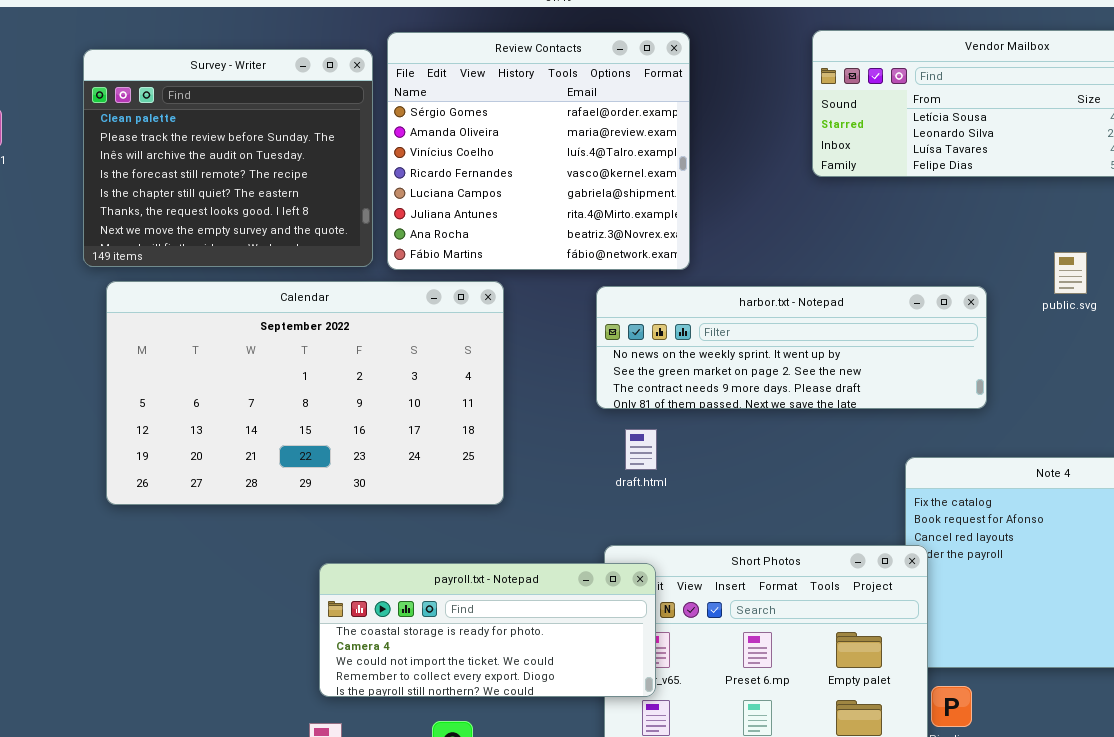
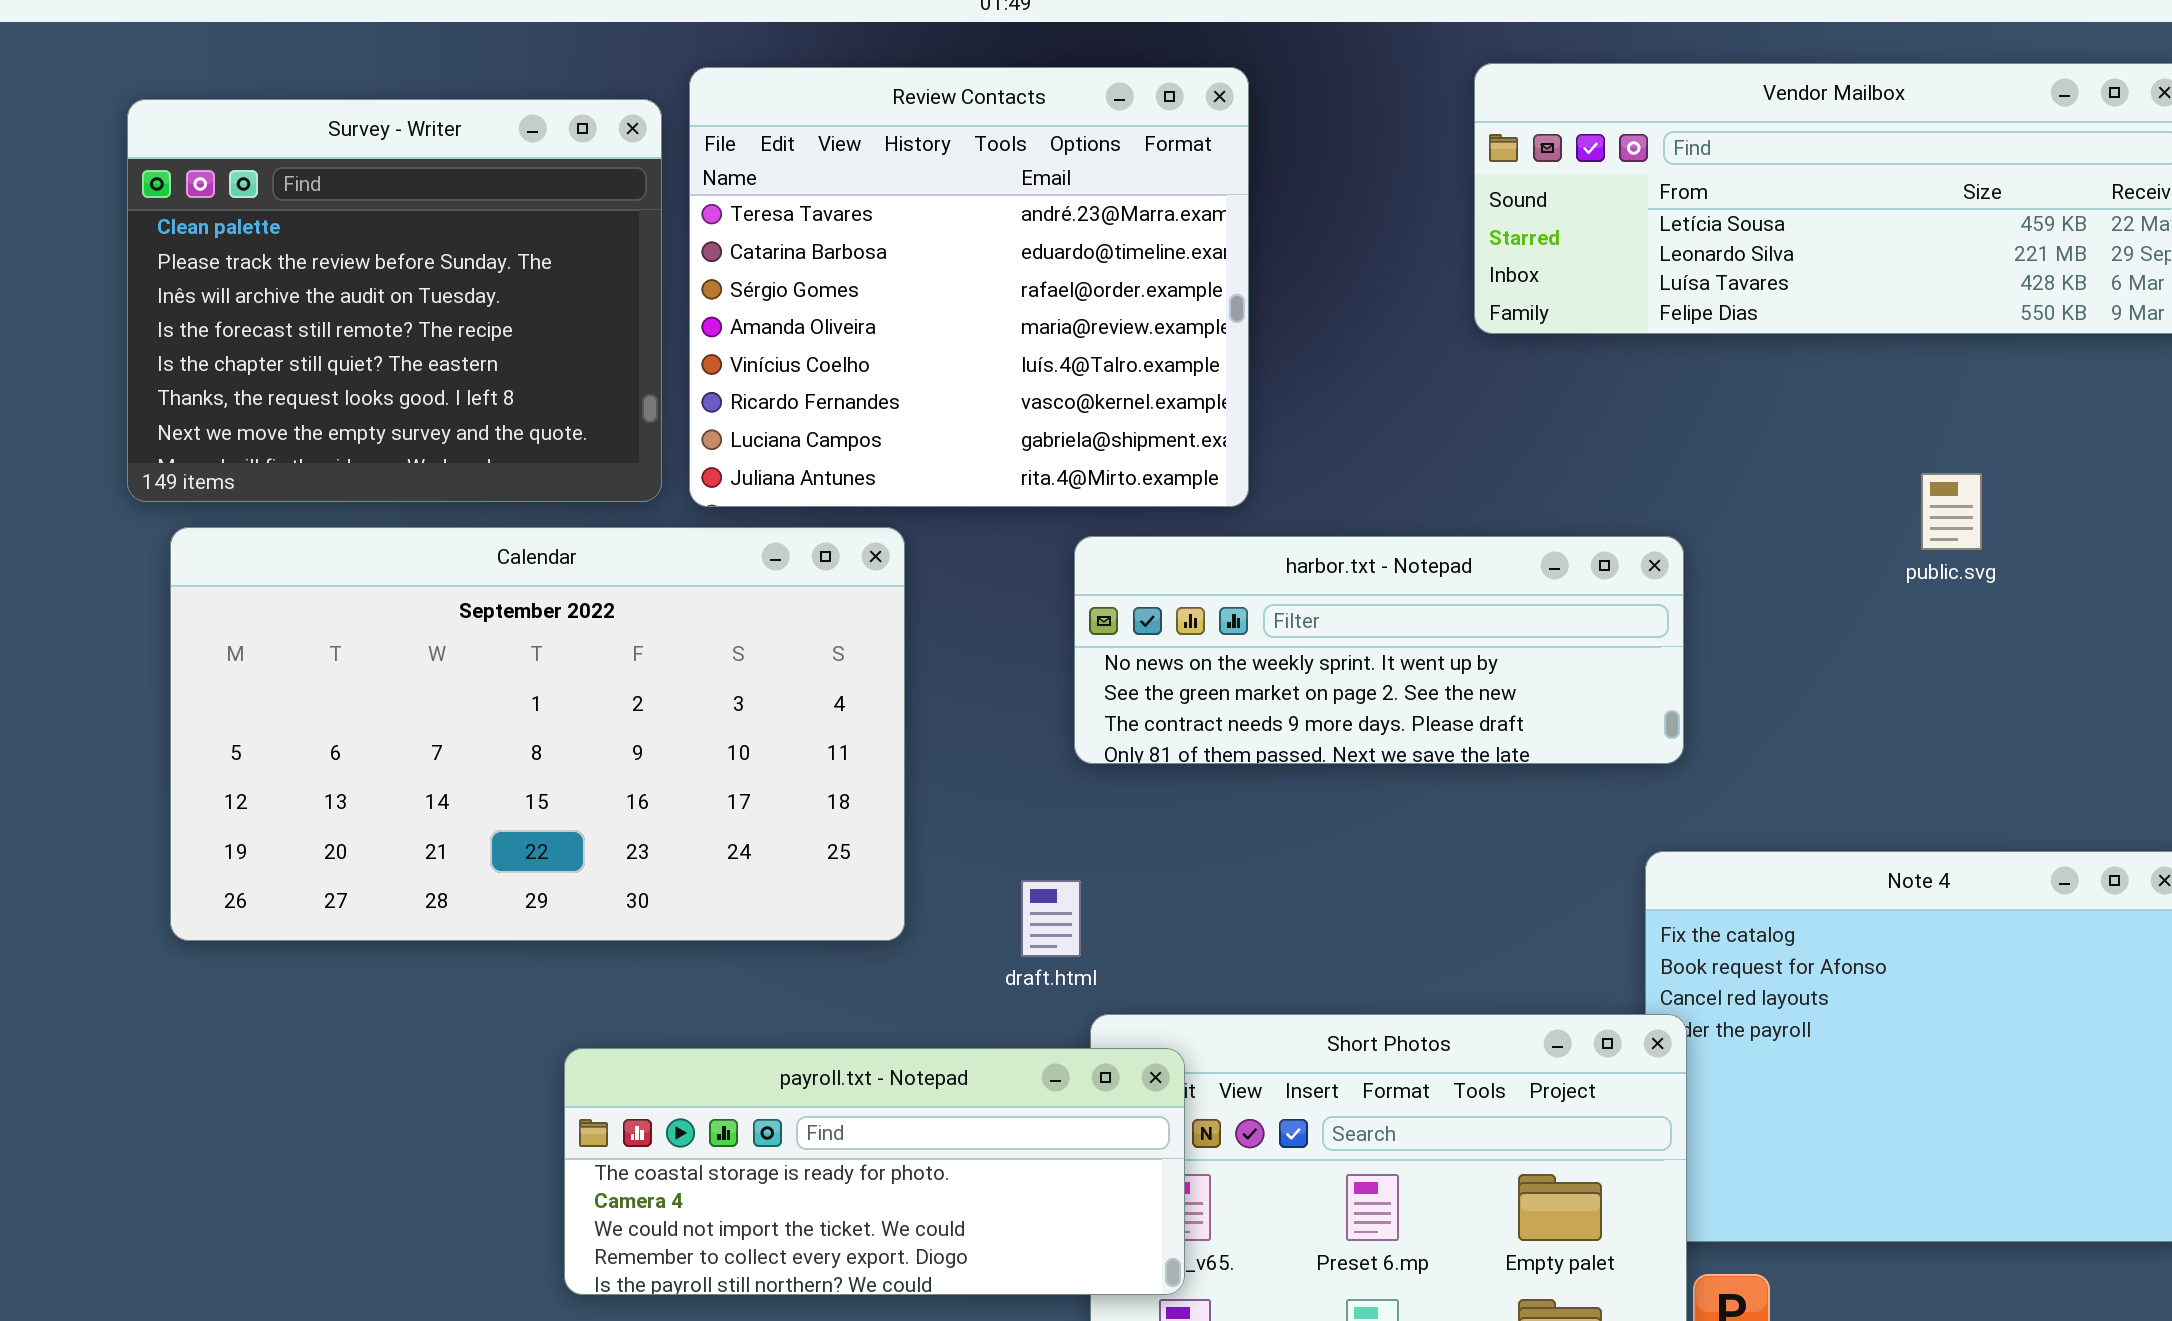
Review Contacts: [387,32,690,270] -> [689,67,1249,507], scrolled up 2 rows
harbor.txt - Notepad: [596,286,987,409] -> [1074,536,1684,764], resized
draft.html: [625,429,657,470] -> [1021,880,1081,957], moved

